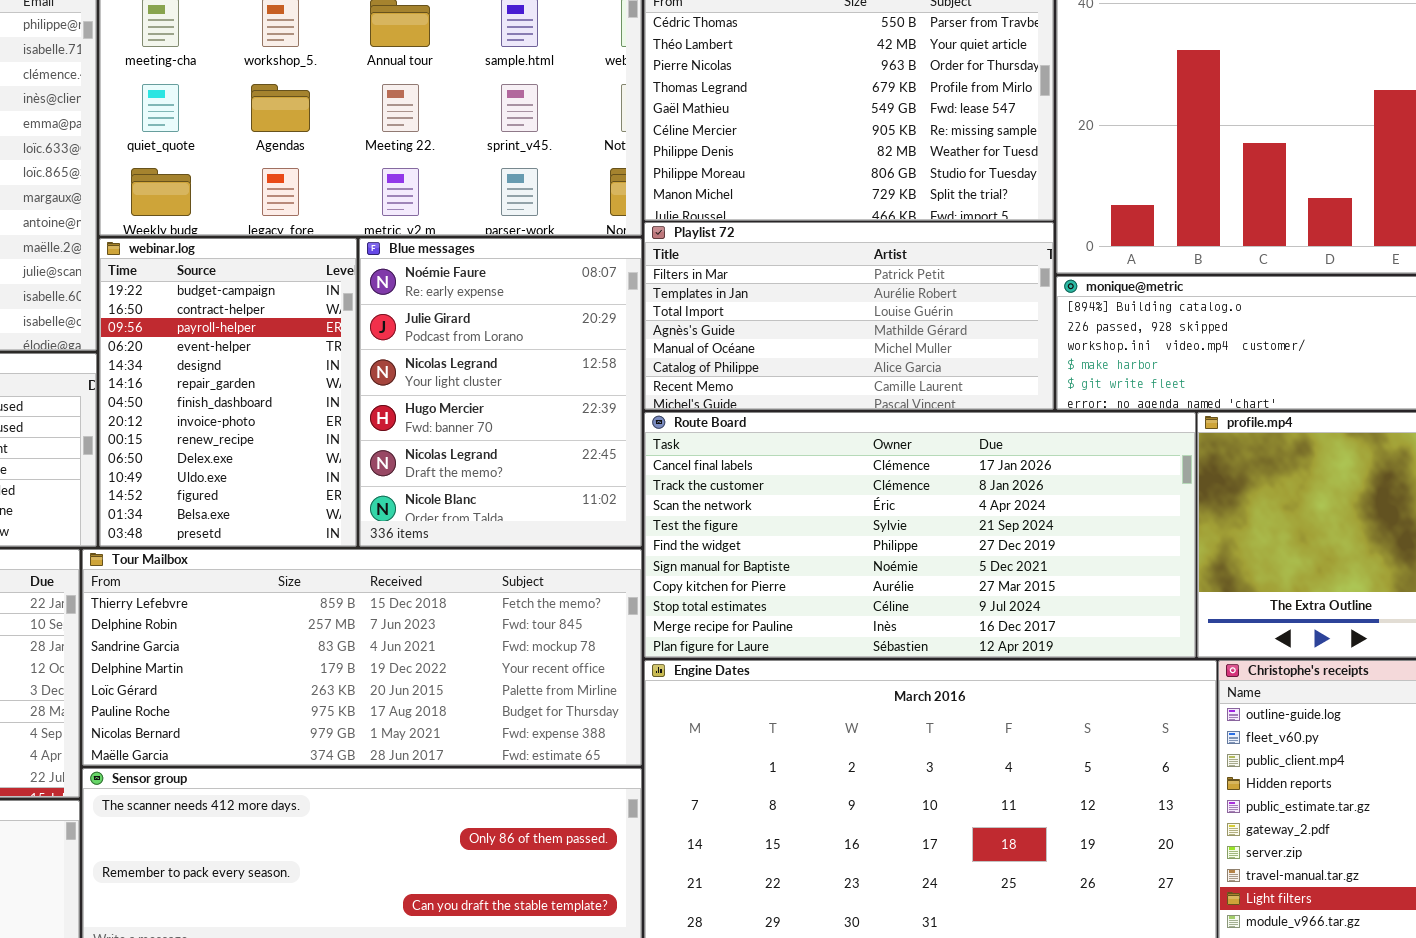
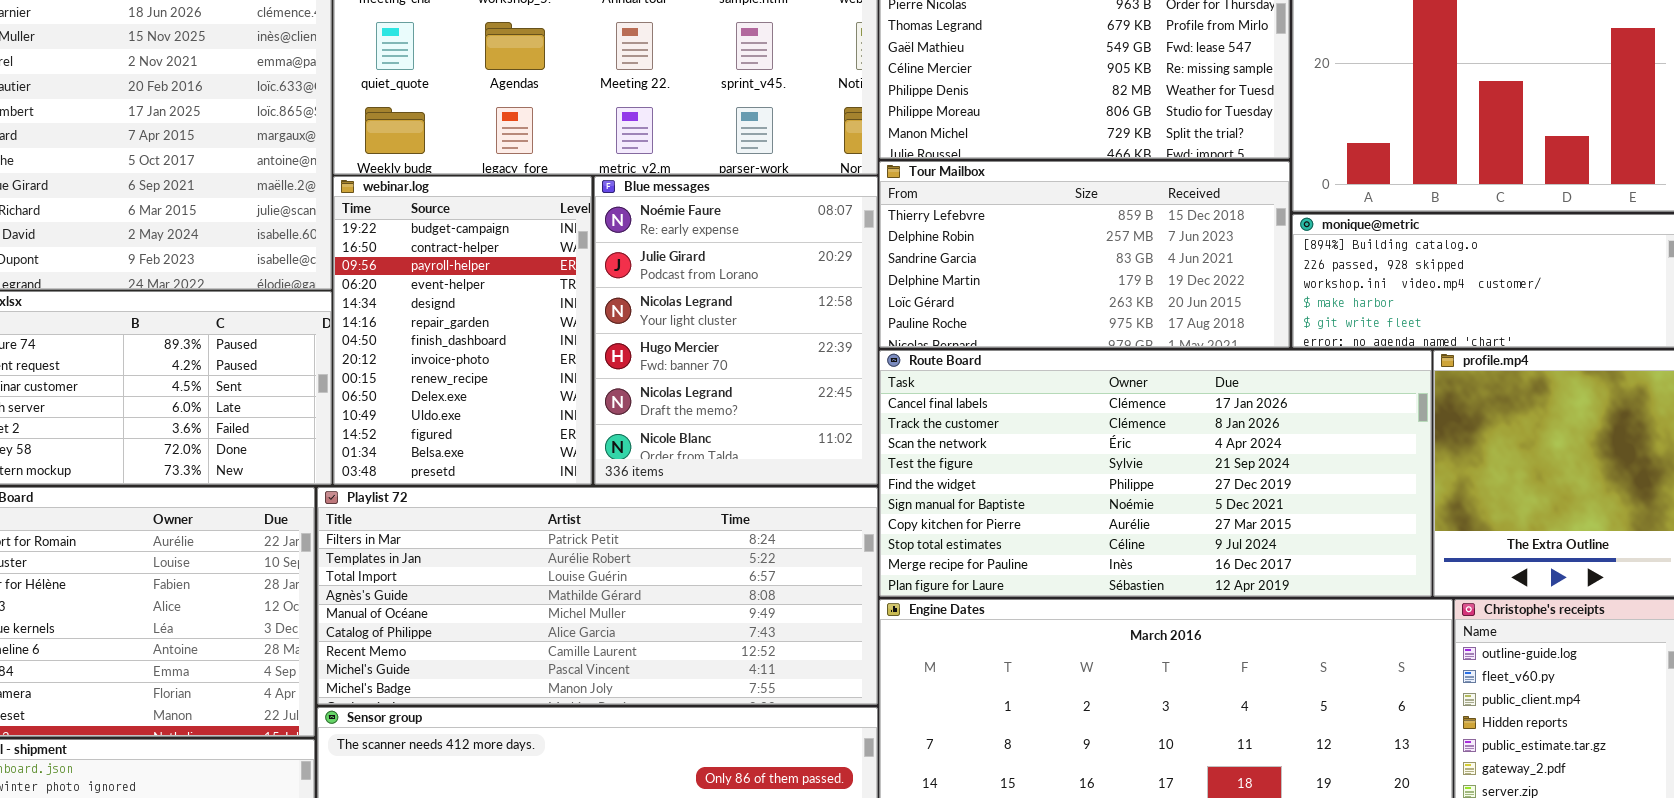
Playlist 72: [644,222,1054,410] -> [317,487,878,705], moved, resized
Tour Mailbox: [82,549,642,766] -> [879,161,1290,348], moved, resized

